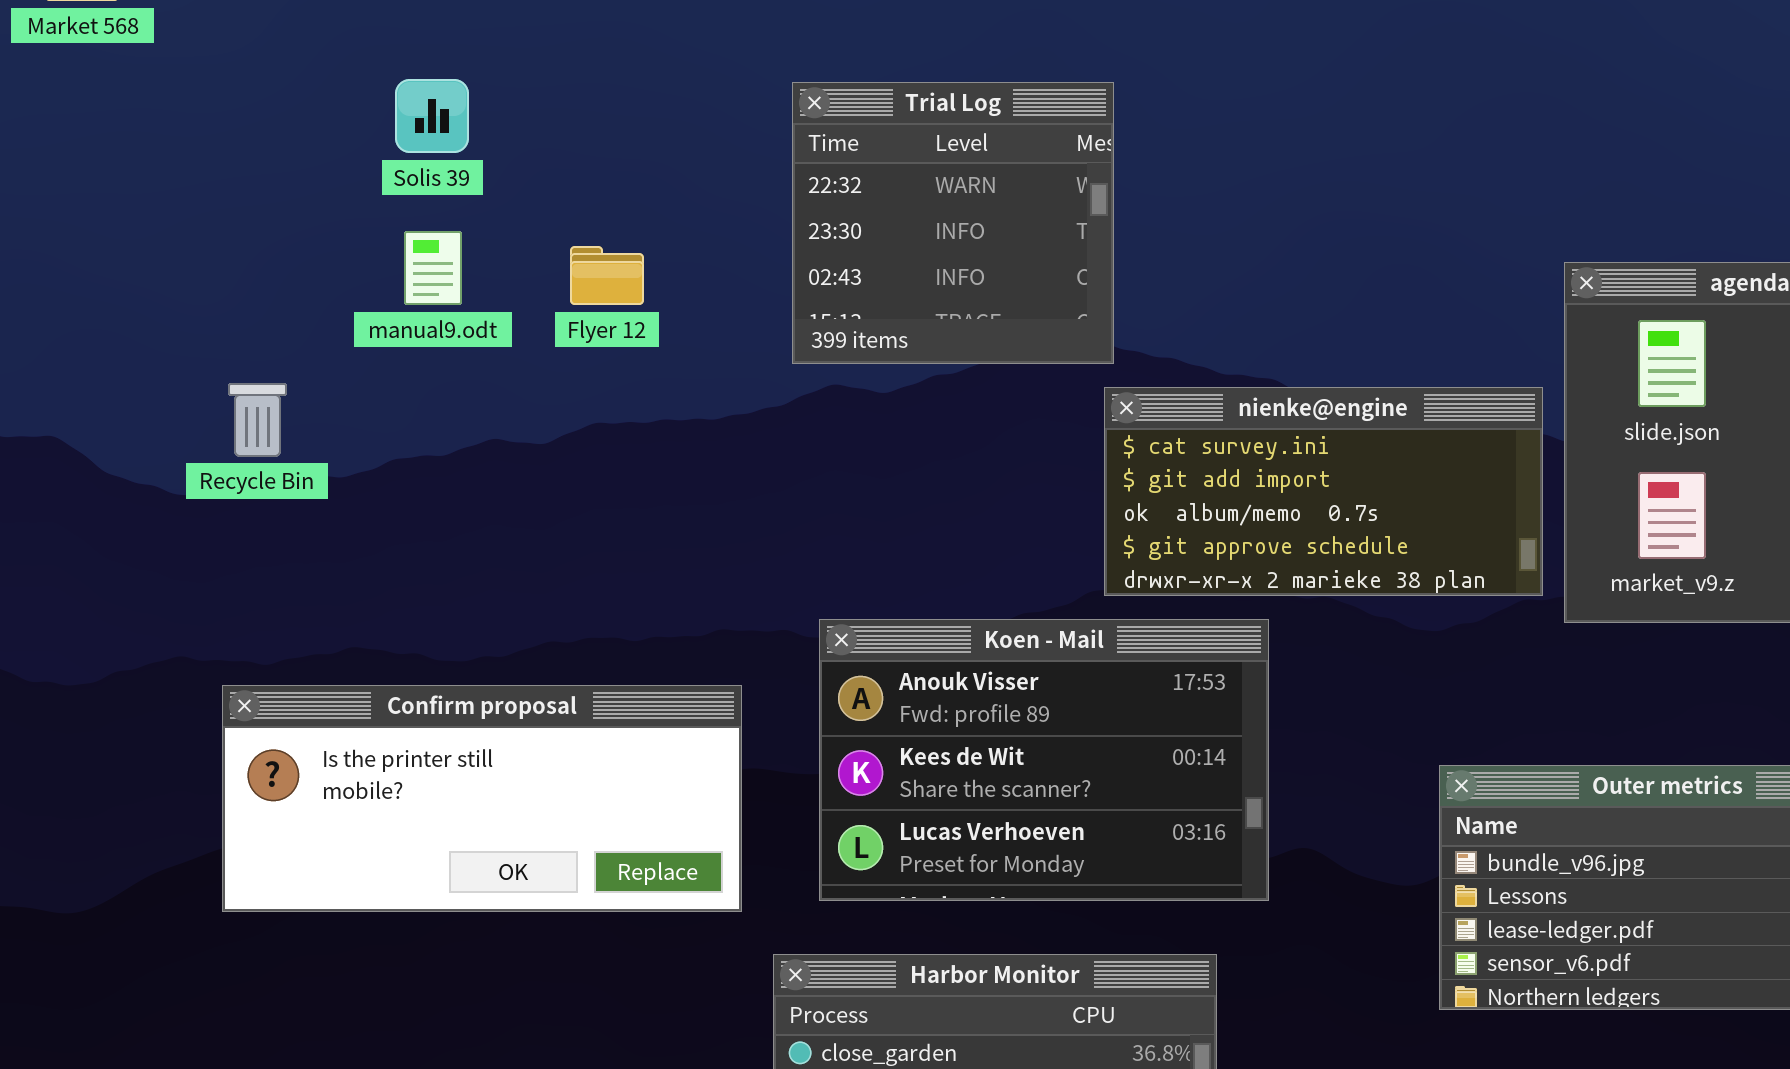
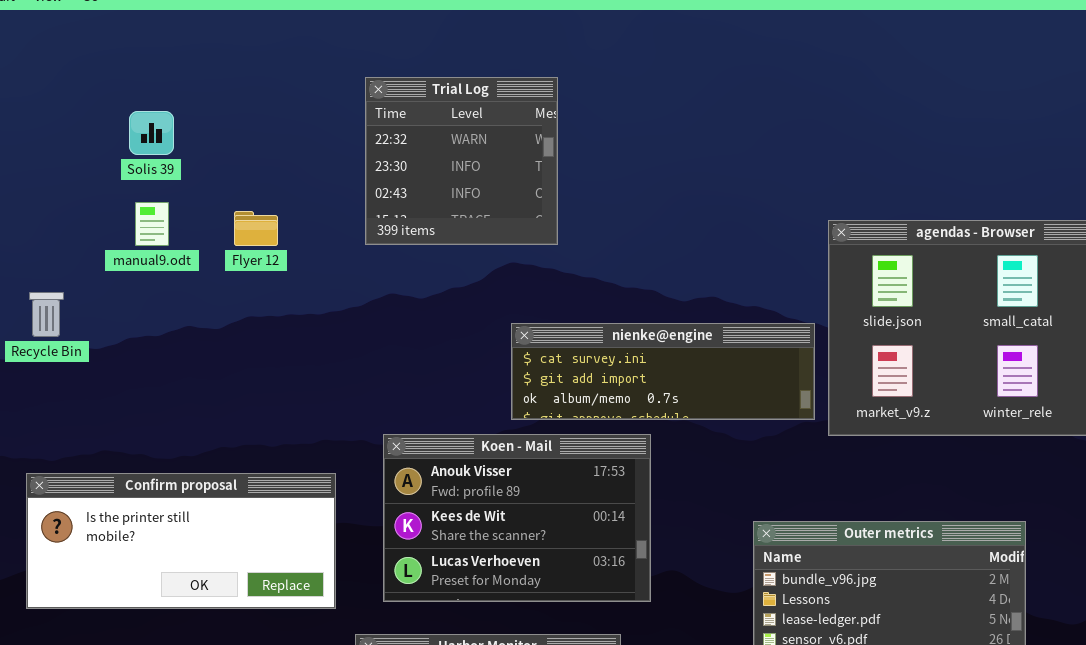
Trial Log: [792,82,1114,364] -> [365,77,558,245], moved
nienke@engine: [1104,387,1543,596] -> [511,323,815,420], resized

